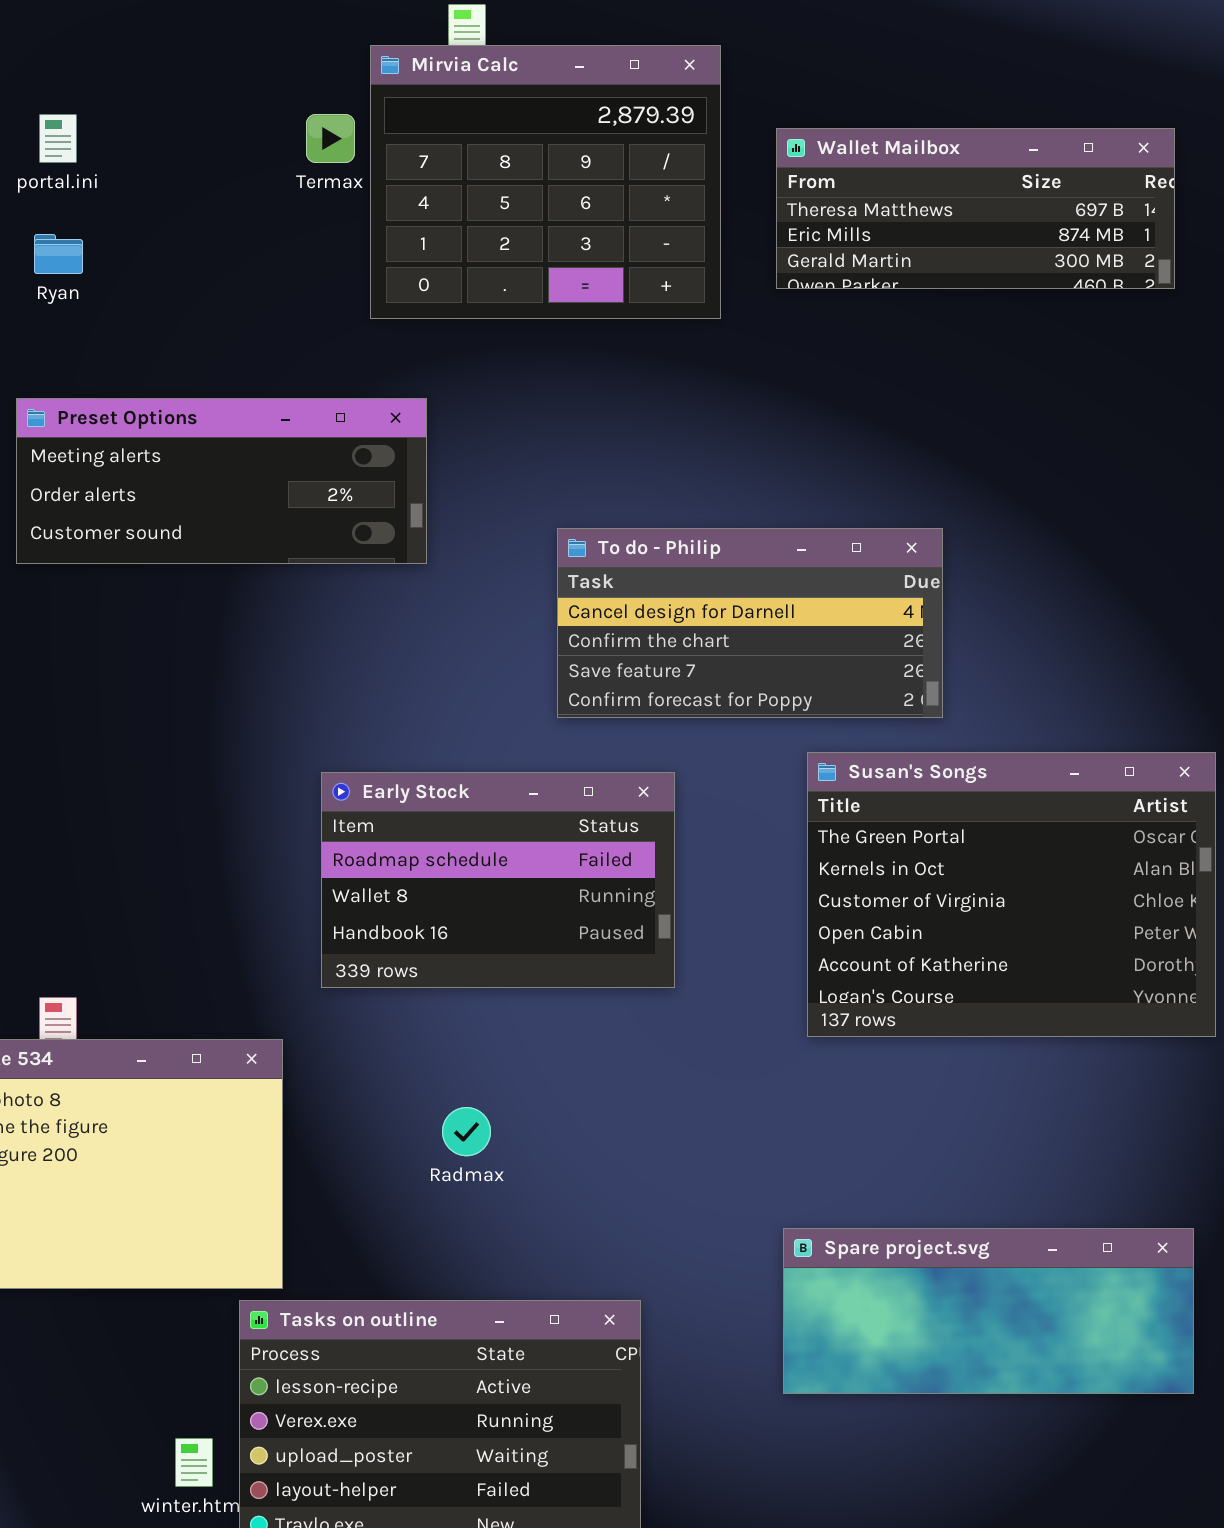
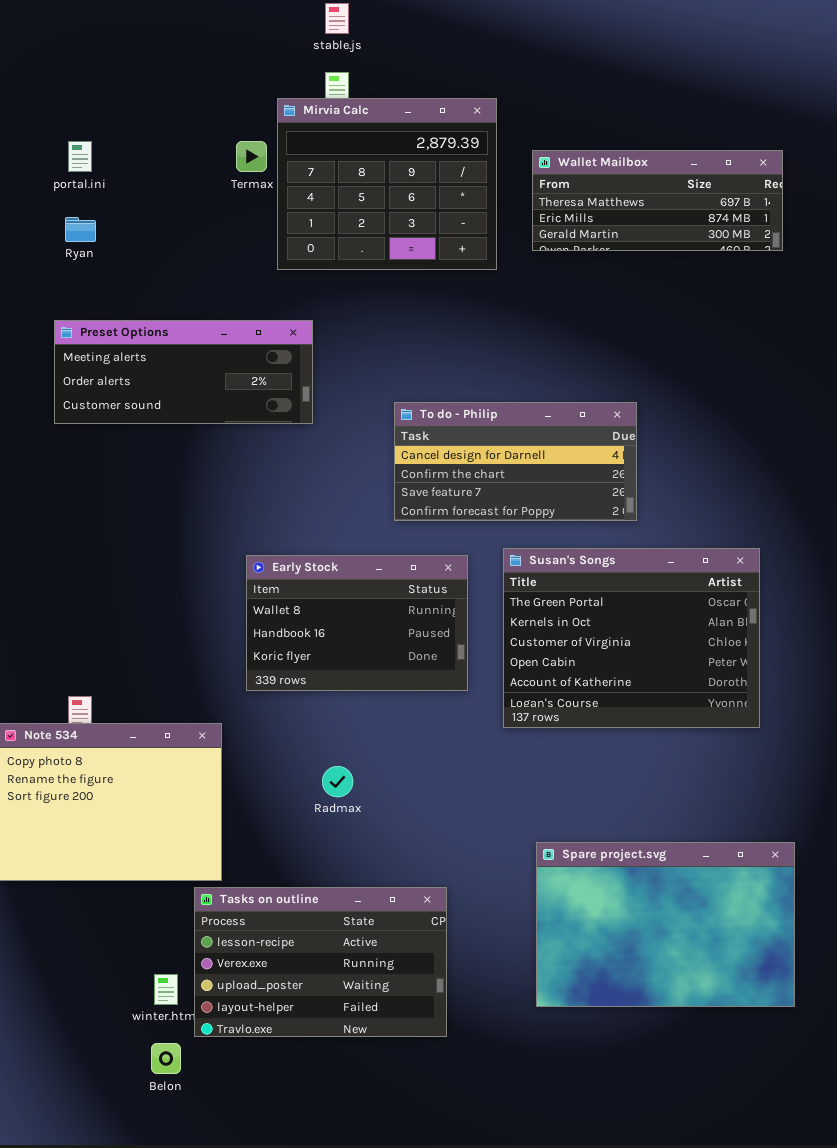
Susan's Songs: [807,752,1216,1037] -> [503,548,760,728], moved
Early Stock: [321,772,675,988] -> [246,555,468,691], scrolled down 1 row
Spare project.svg: [783,1228,1194,1394] -> [536,842,795,1007], resized

